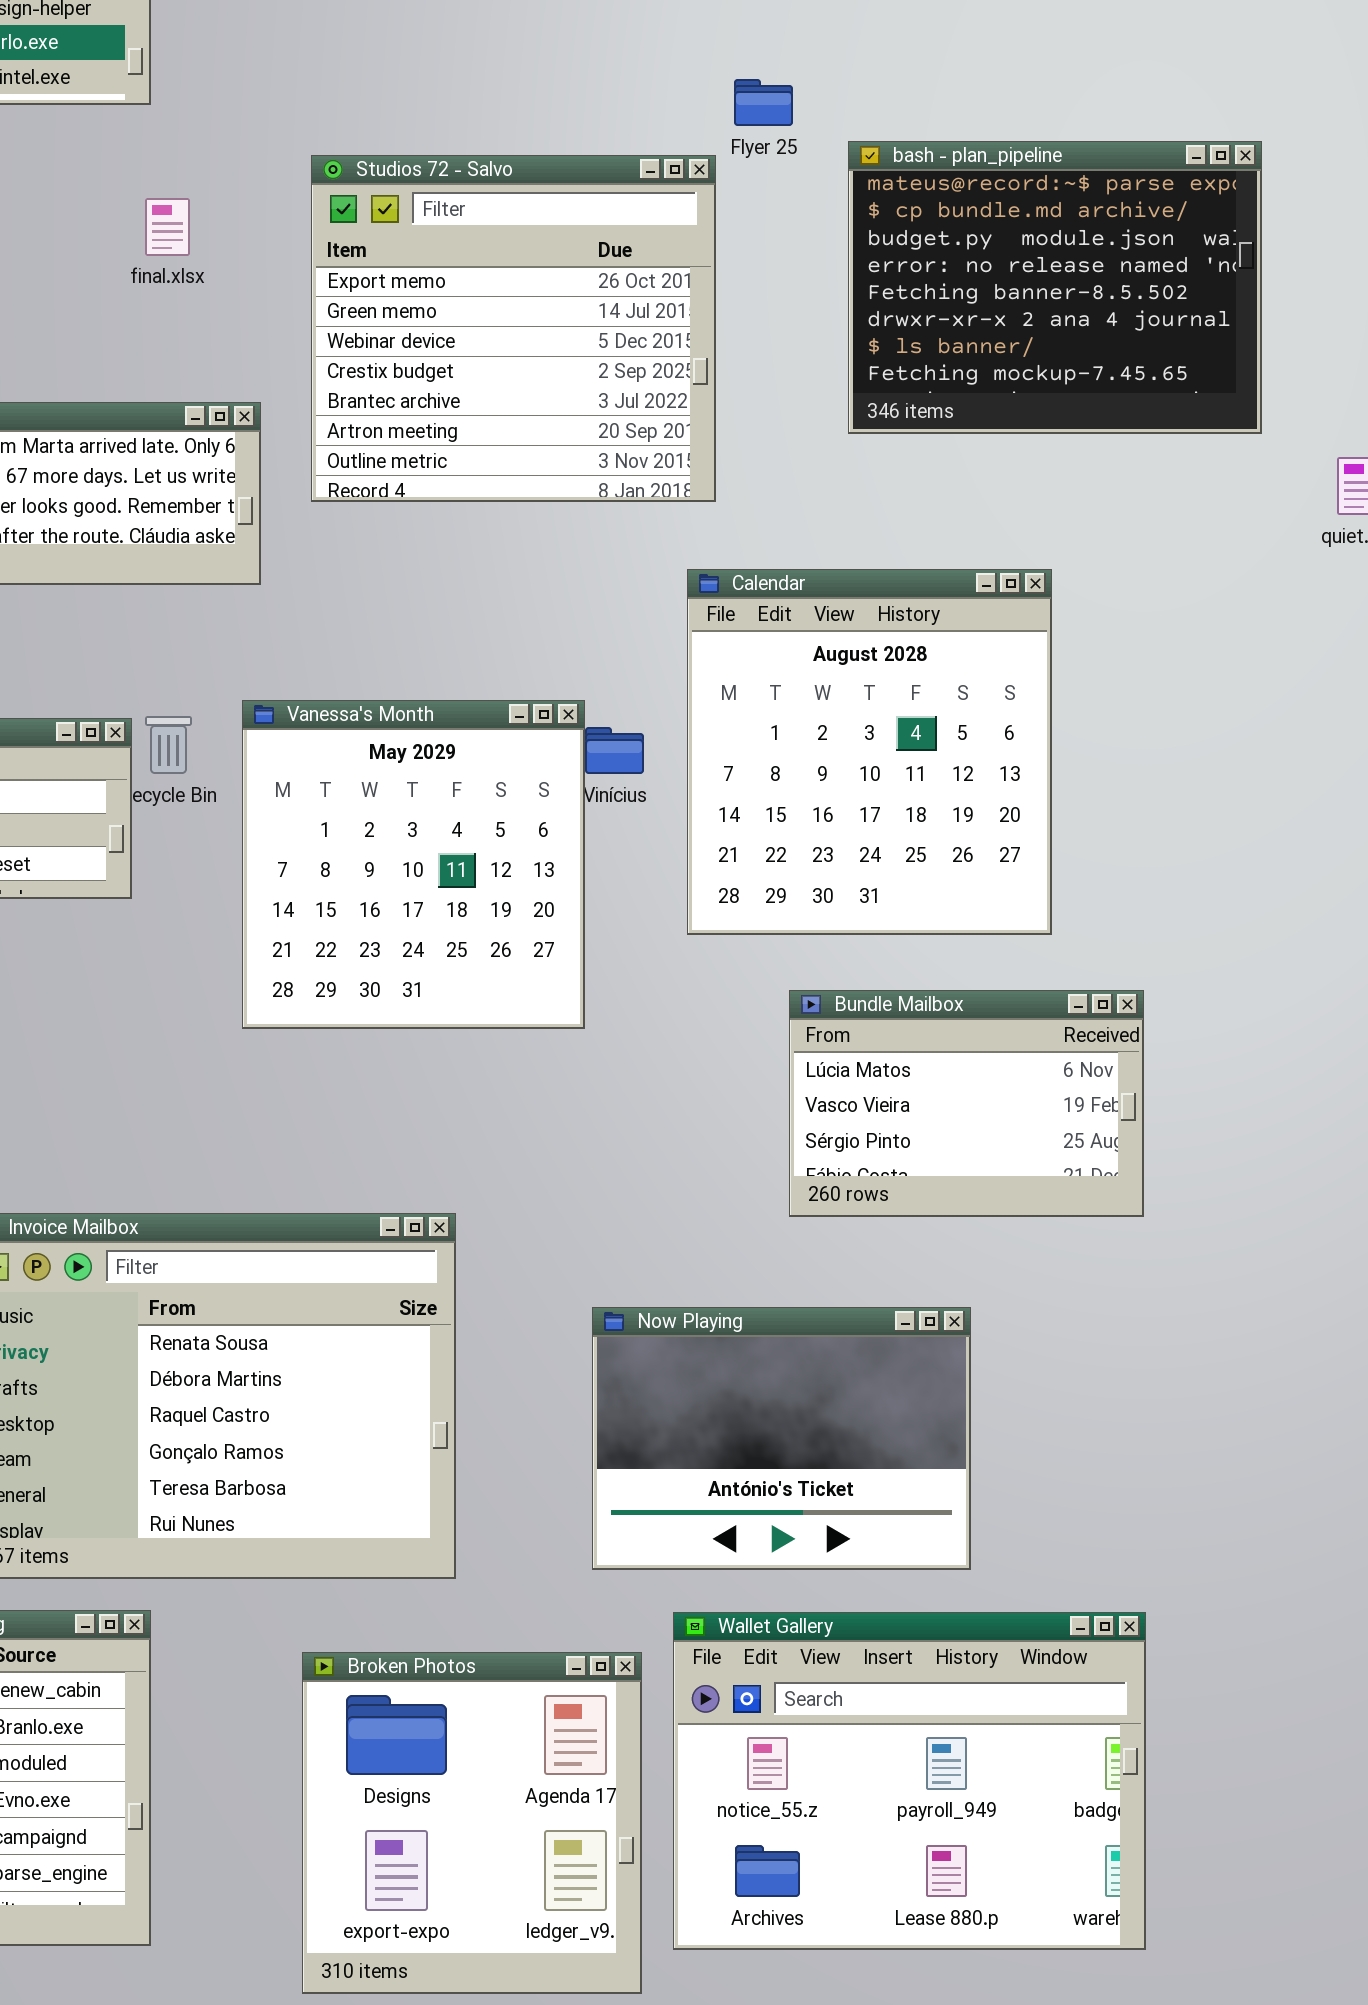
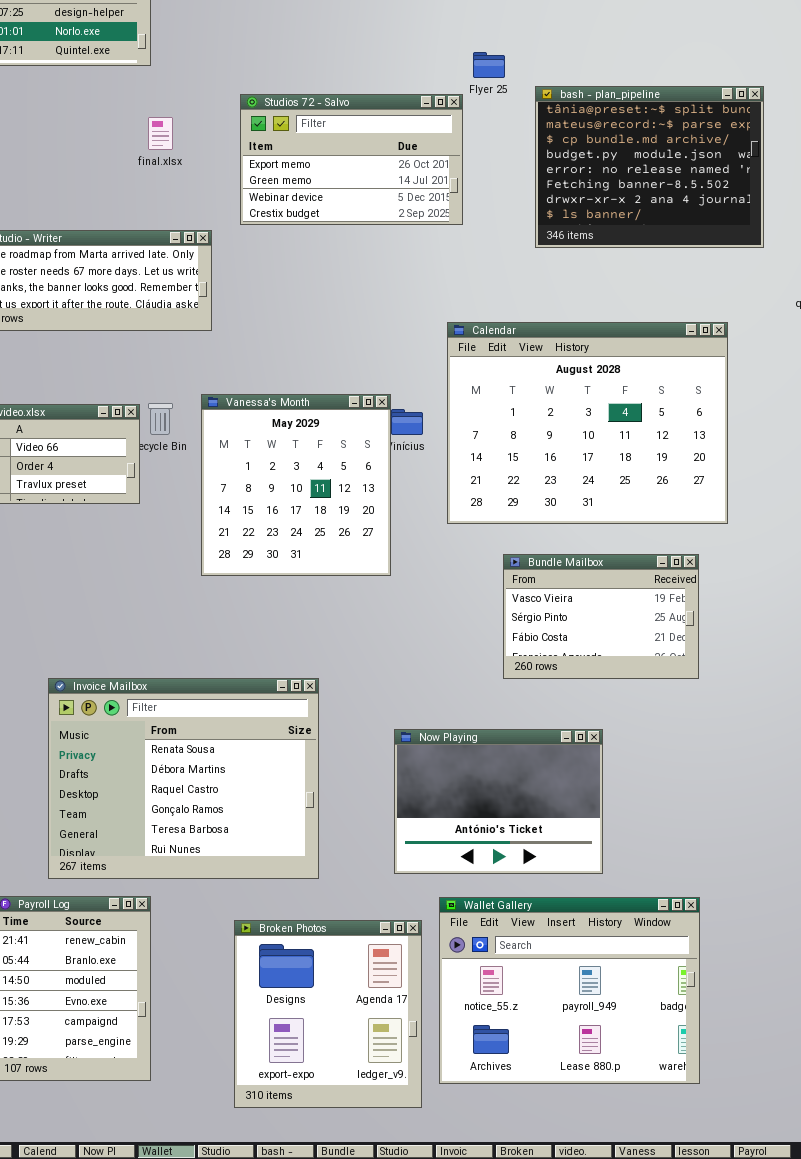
bash - plan_pipeline: [848,141,1262,434] -> [535,86,764,248], scrolled up 1 row
Studios 72 - Salvo: [311,155,716,502] -> [240,94,463,225], resized
Calendar: [687,569,1052,935] -> [447,322,728,524], resized
Bundle Mailbox: [789,990,1144,1217] -> [503,554,699,679], scrolled down 1 row

